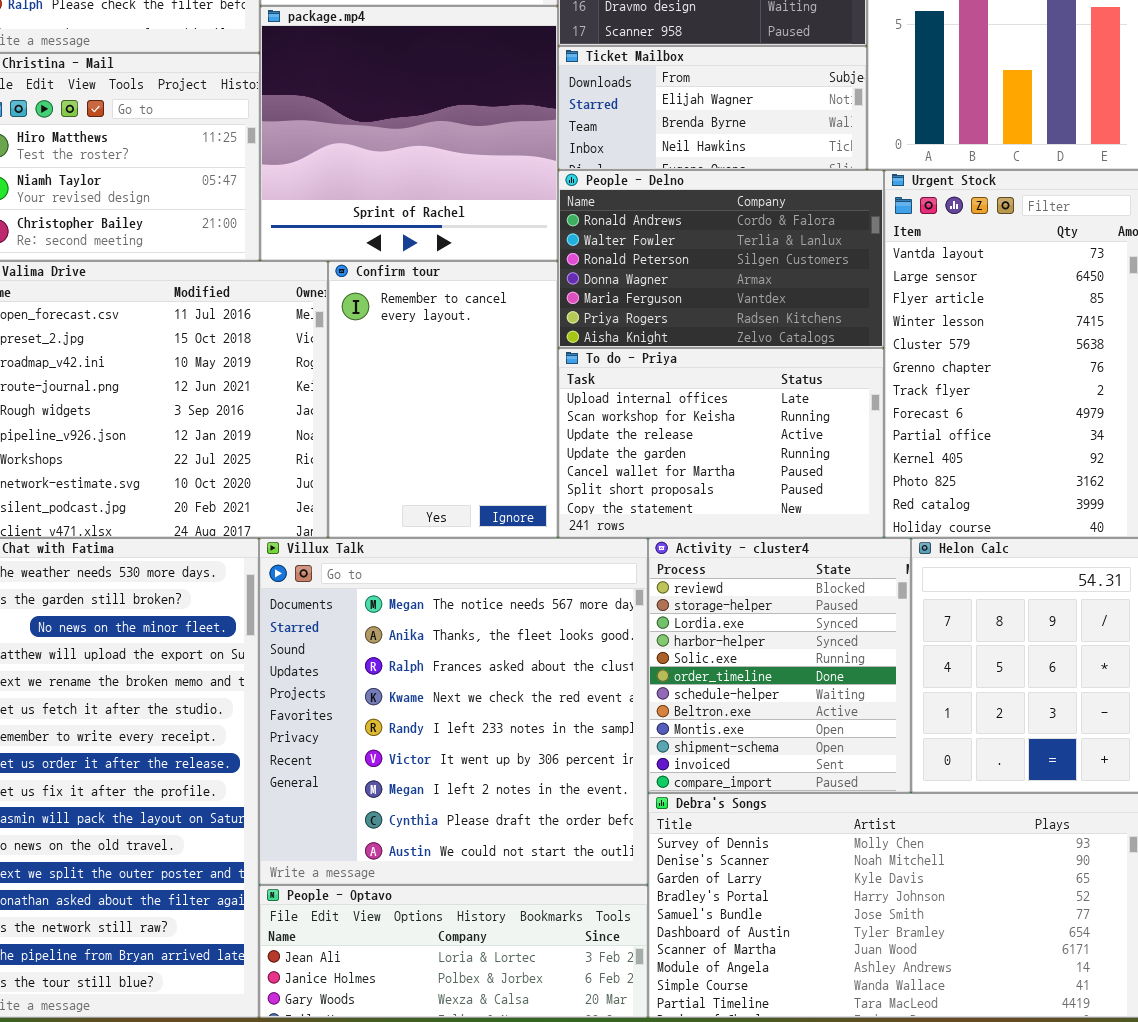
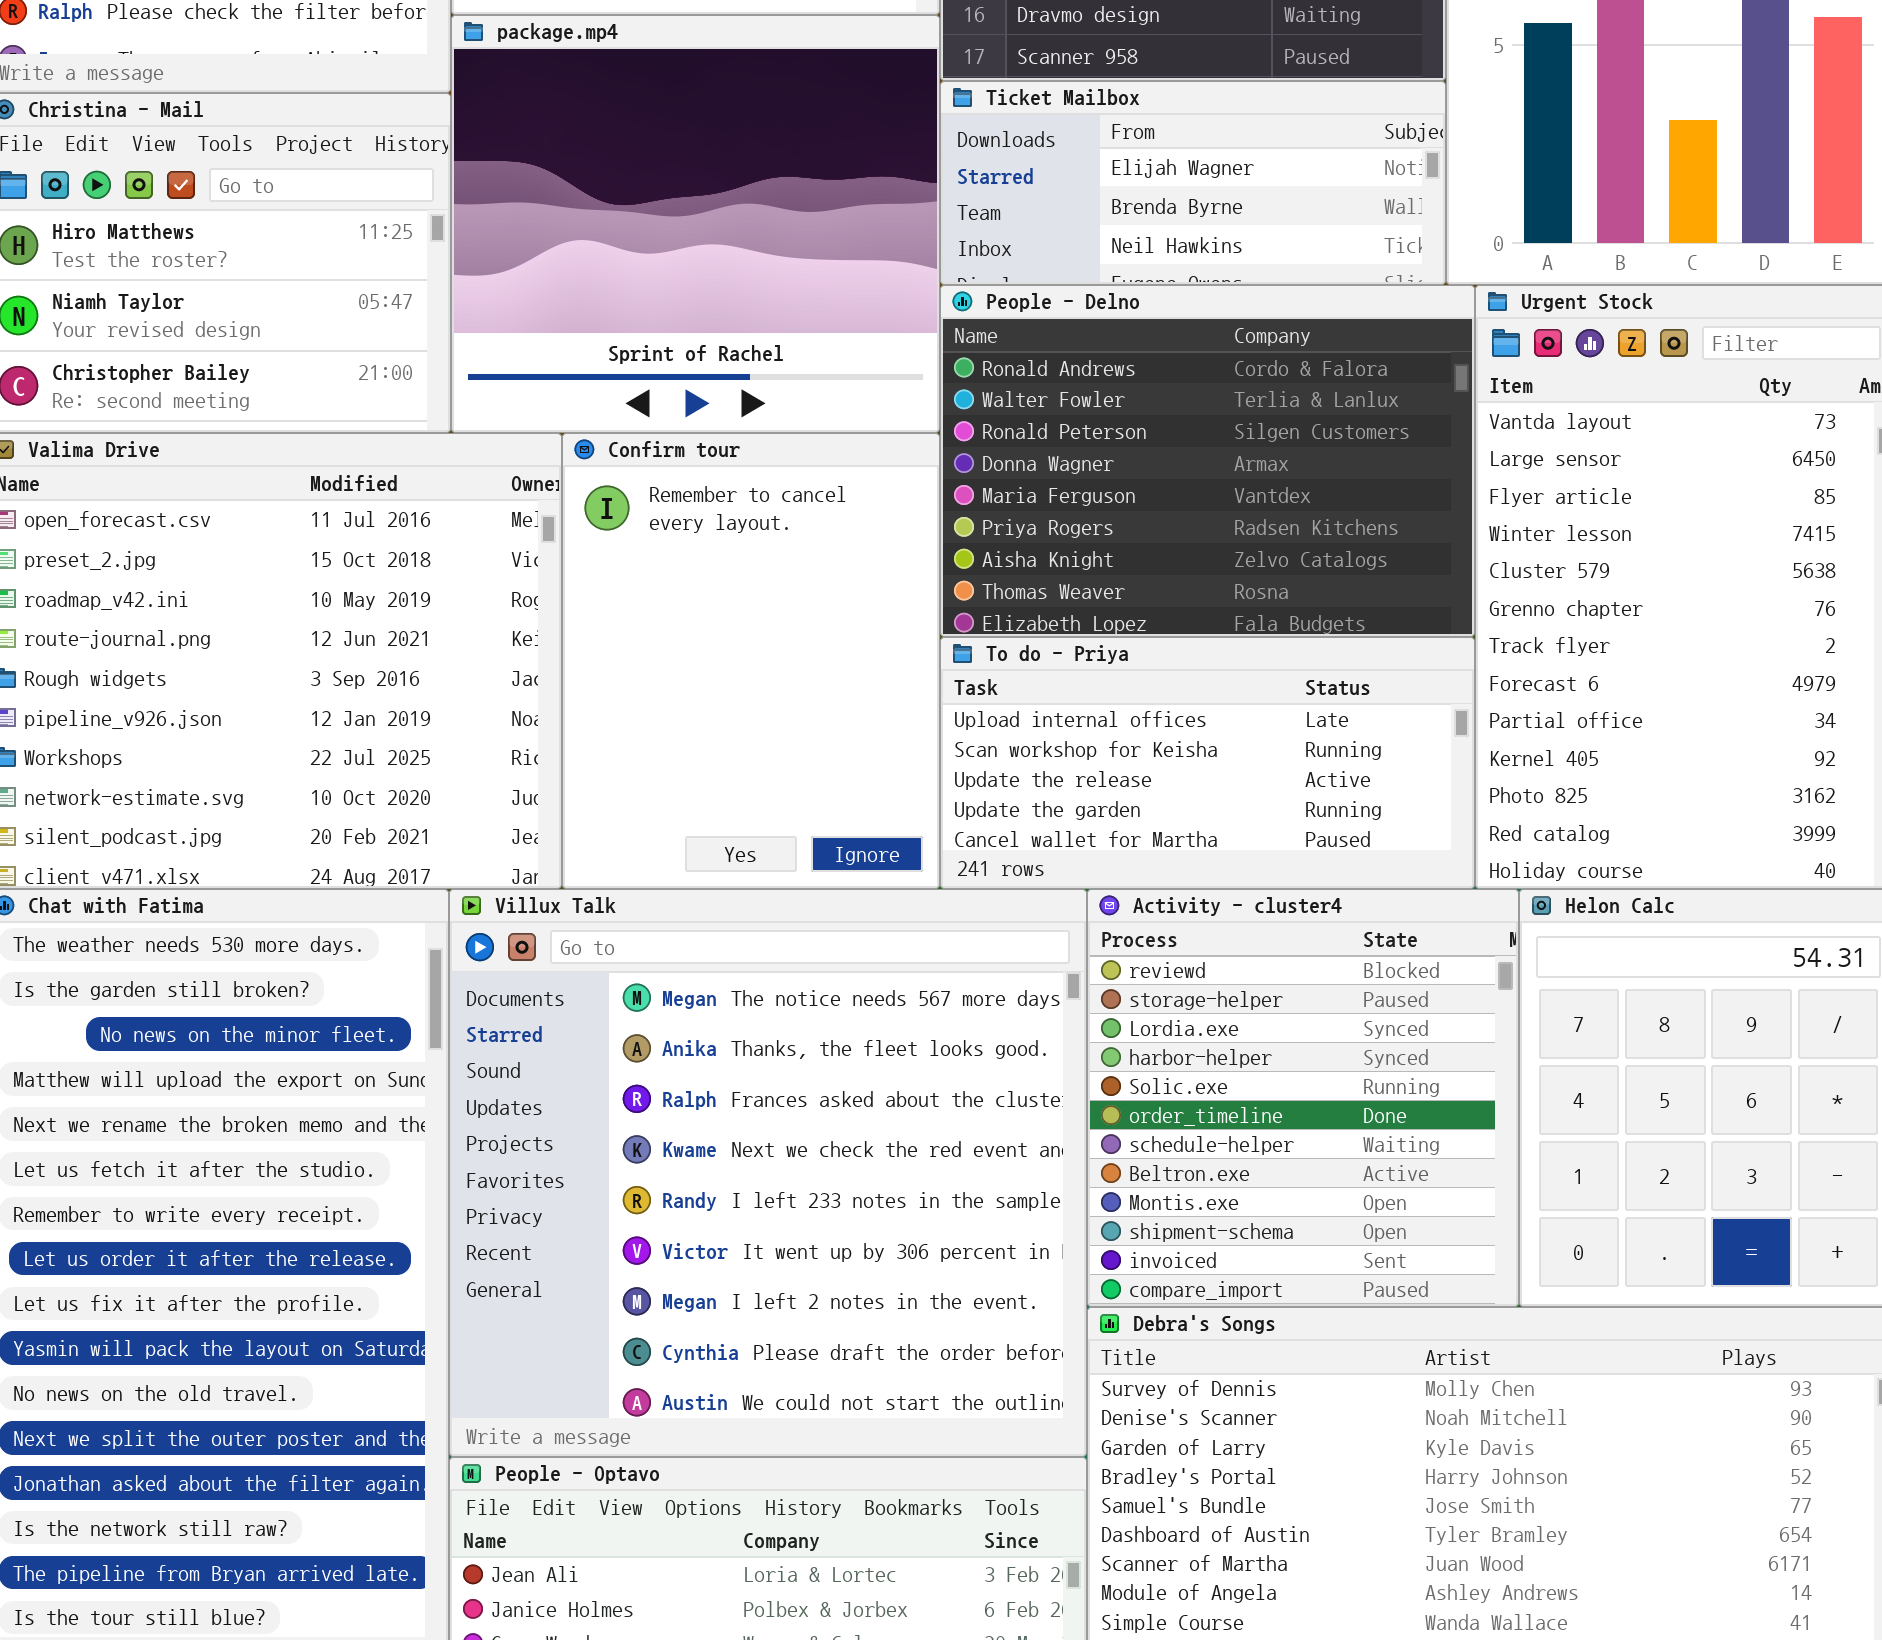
People - Delno: [558,170,884,348] -> [940,285,1475,637], resized
To do - Priya: [558,348,884,538] -> [940,637,1475,889], resized

